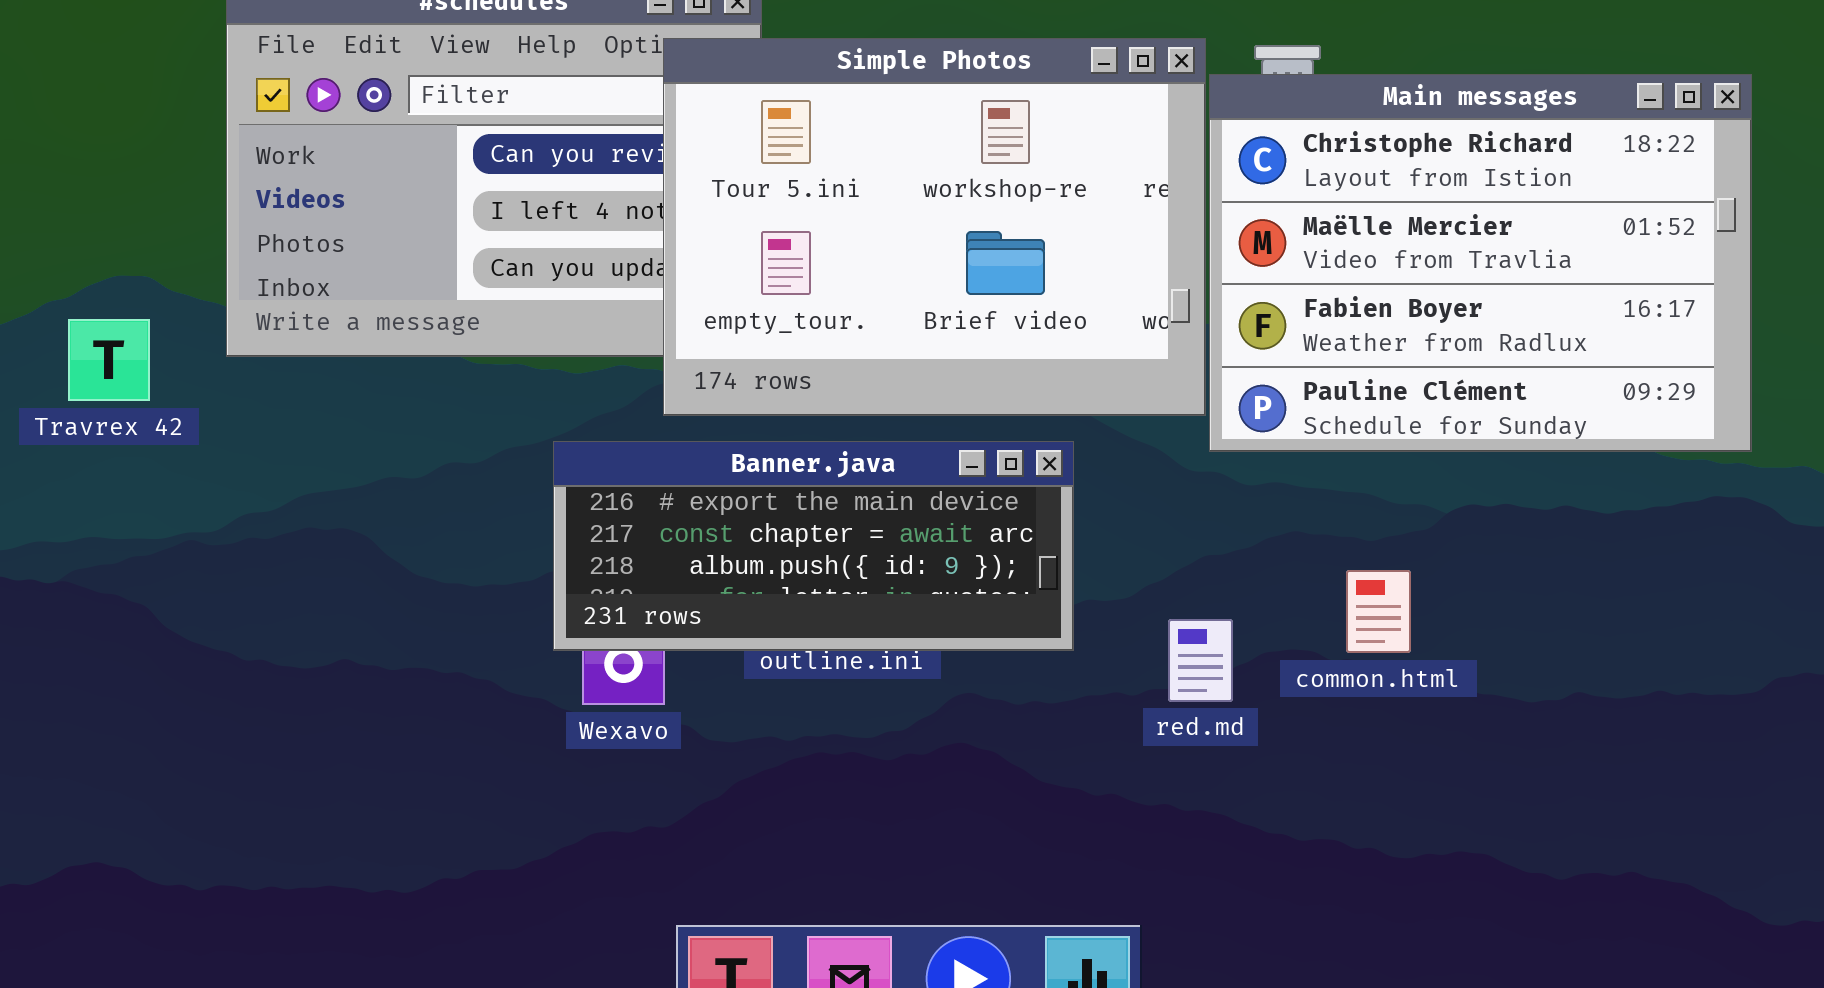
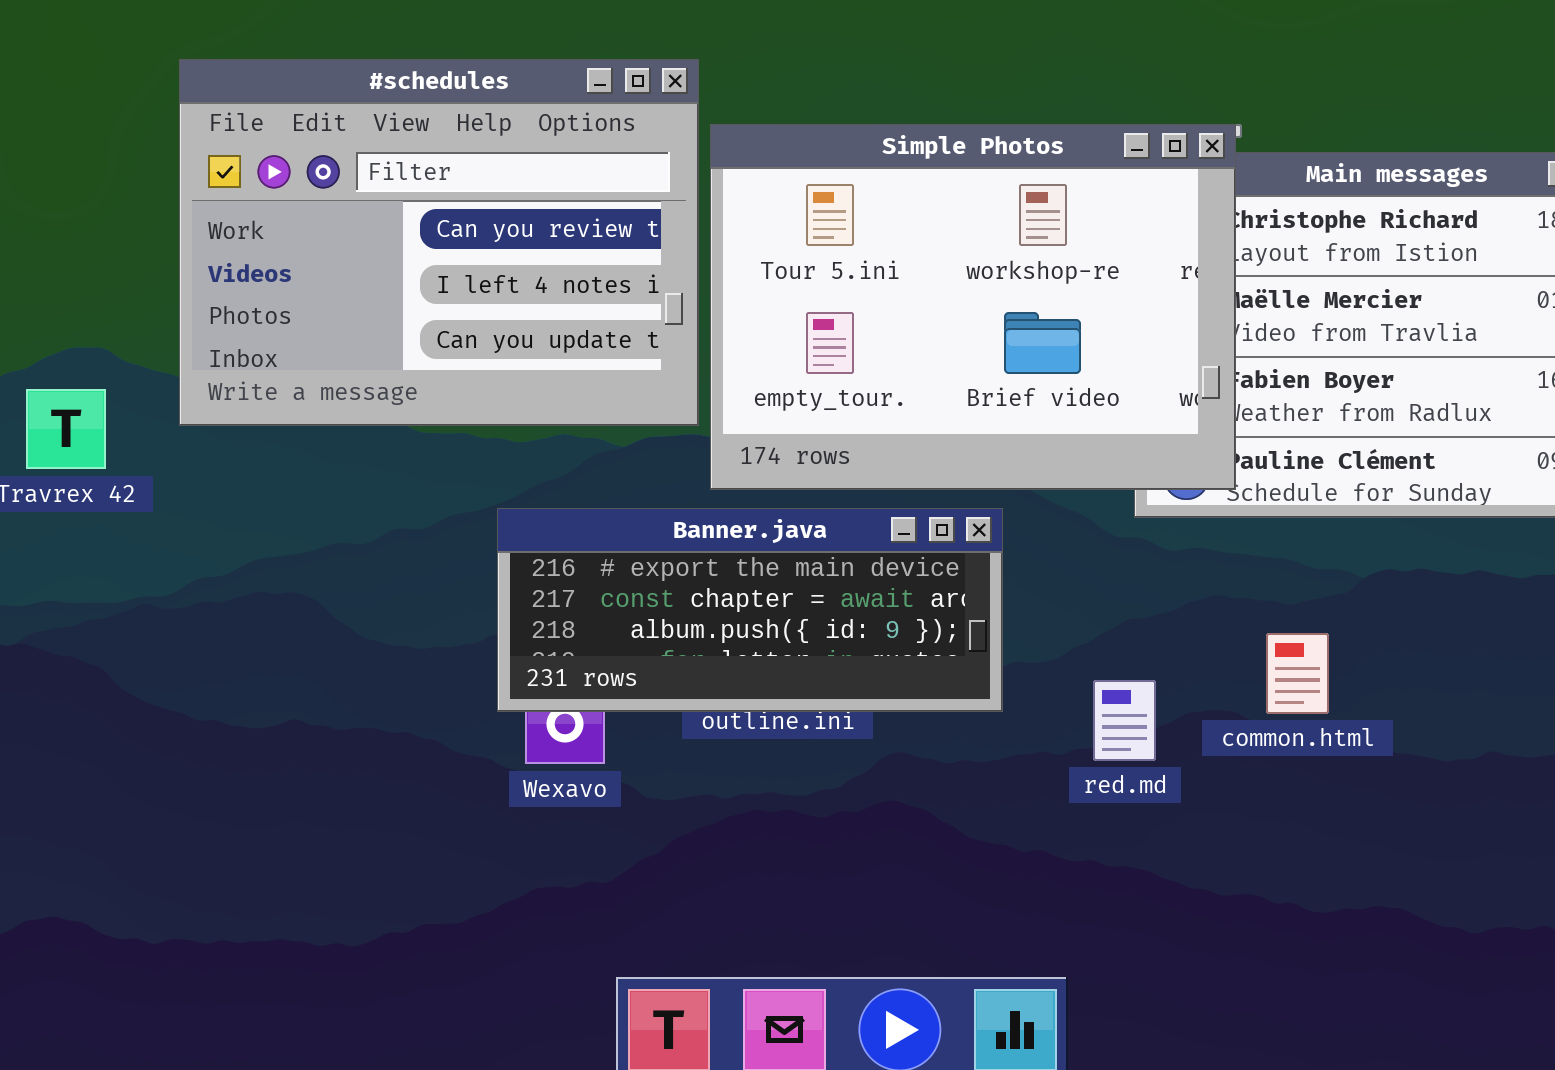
Simple Photos: [663,38,1206,416] -> [710,124,1236,490], moved

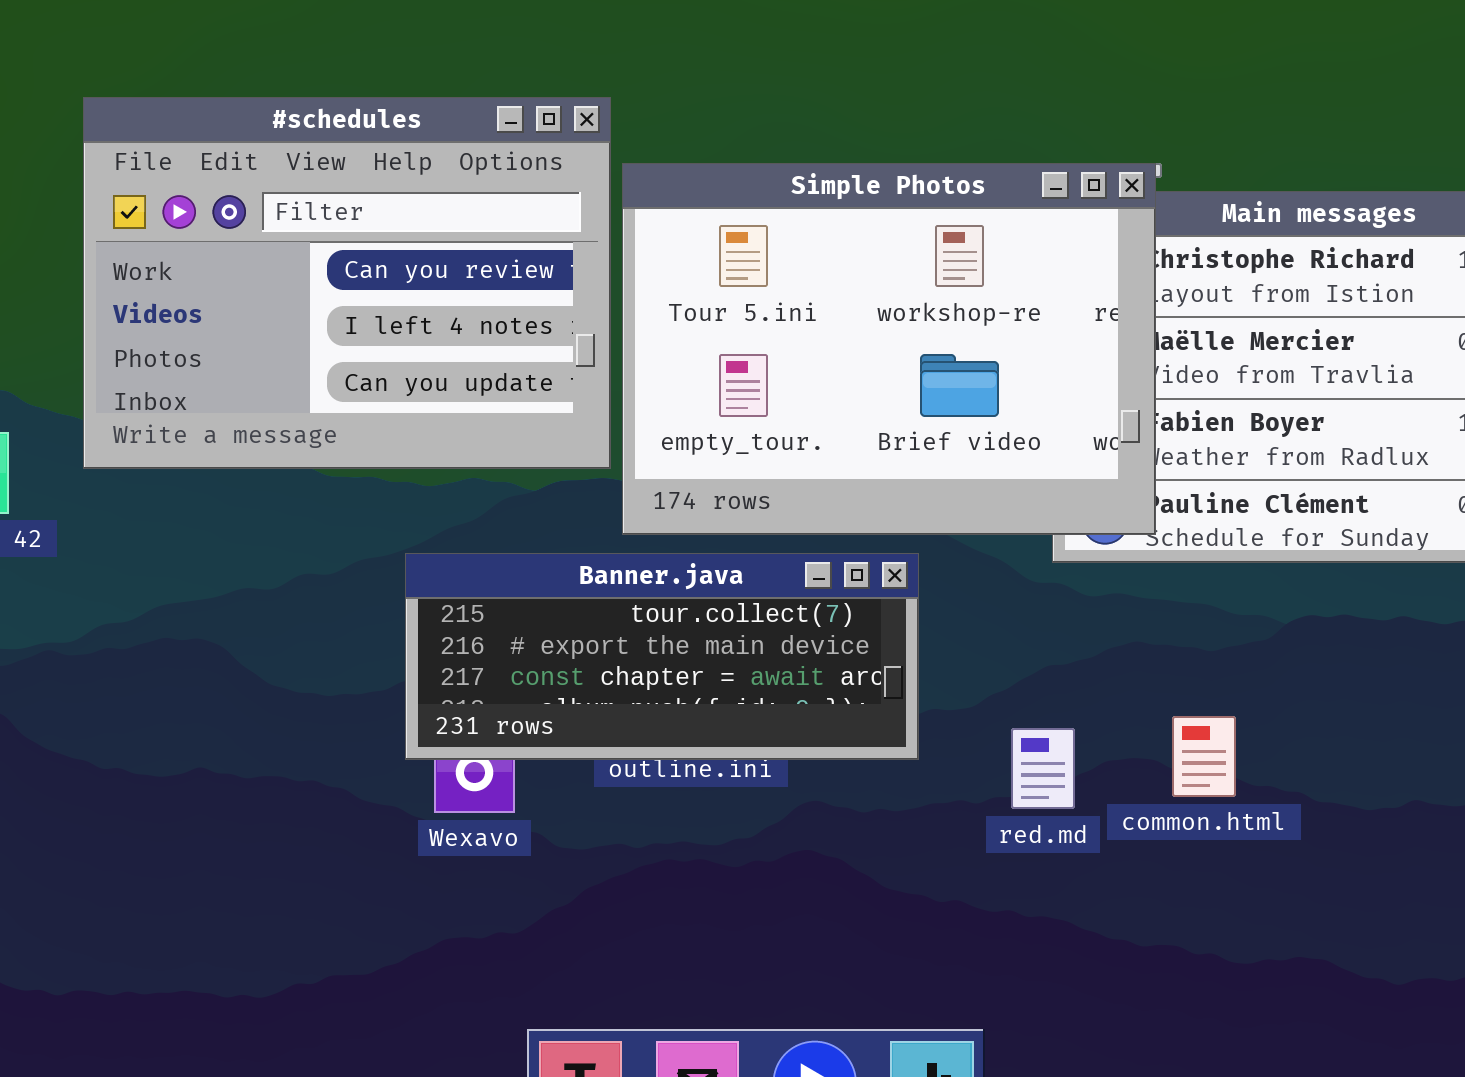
Banner.java: [497,508,1003,712] -> [405,553,919,760], scrolled up 1 row
common.html: [1266,633,1329,714] -> [1172,716,1236,797], moved

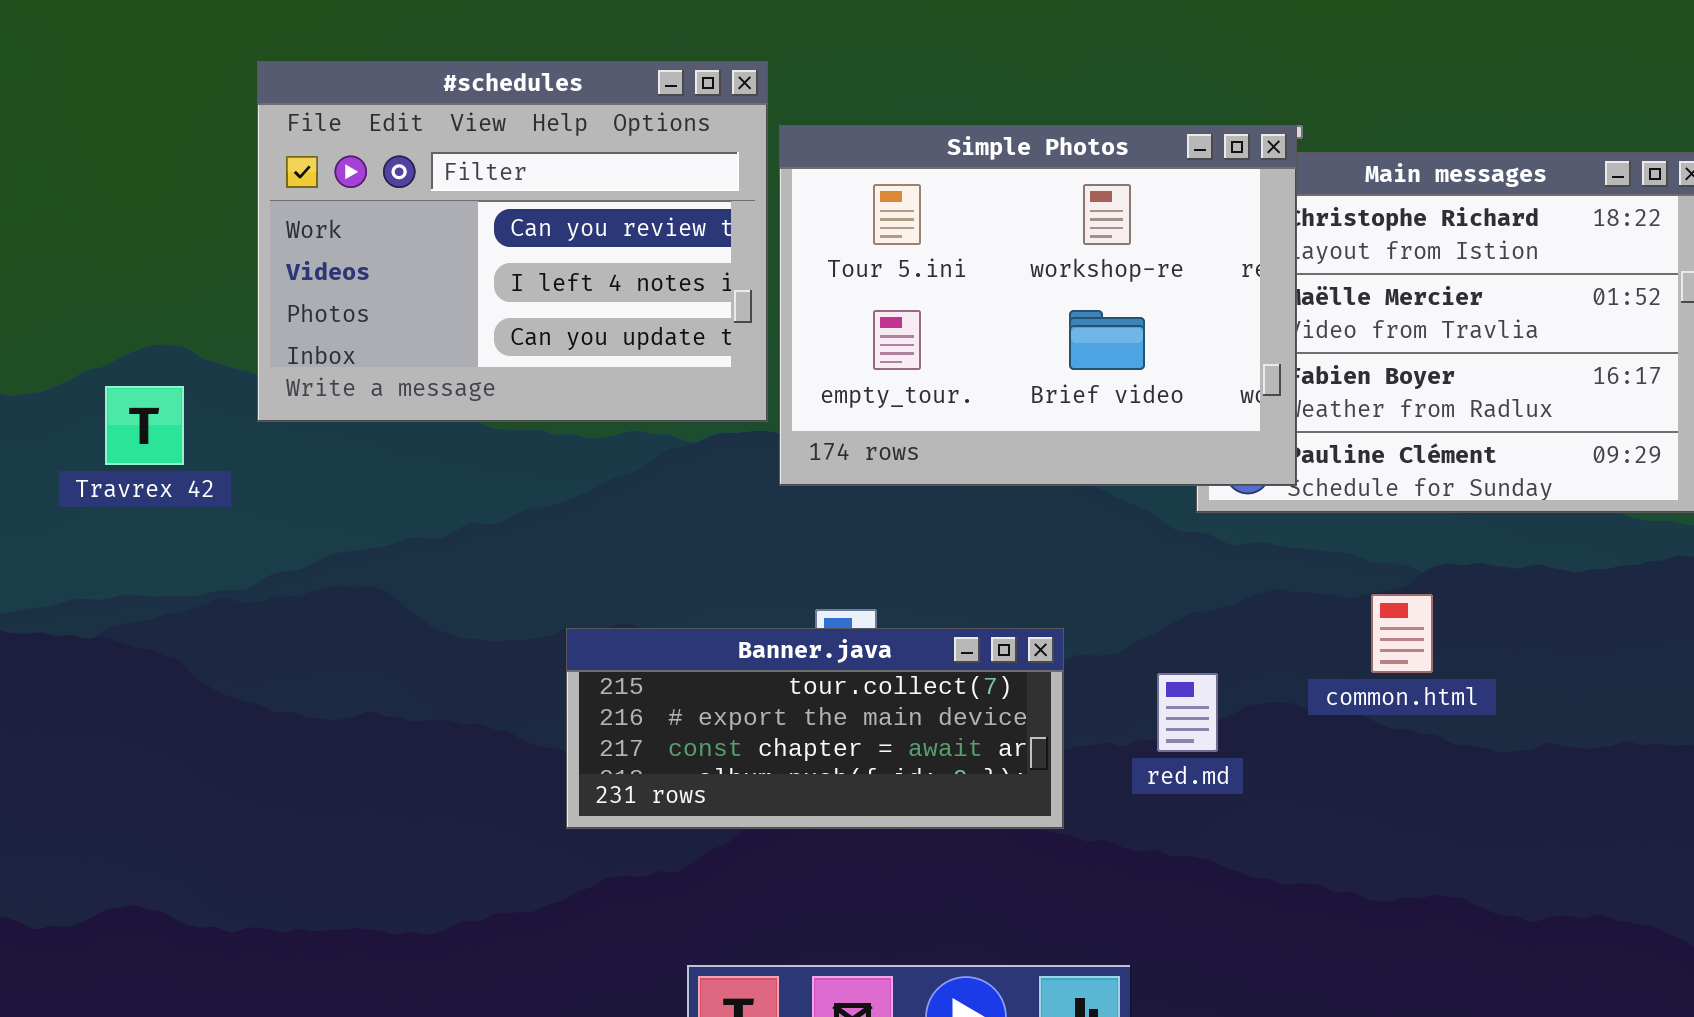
Banner.java: [405,553,919,760] -> [566,628,1064,829], moved
common.html: [1172,716,1236,797] -> [1371,594,1433,673], moved

